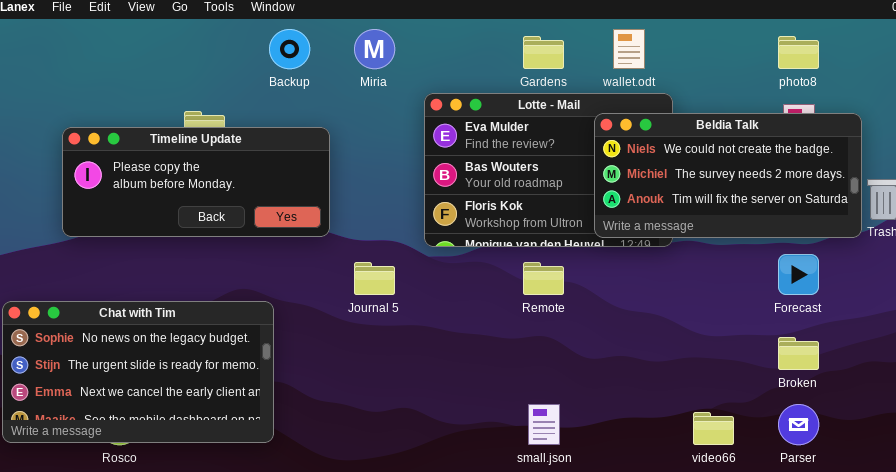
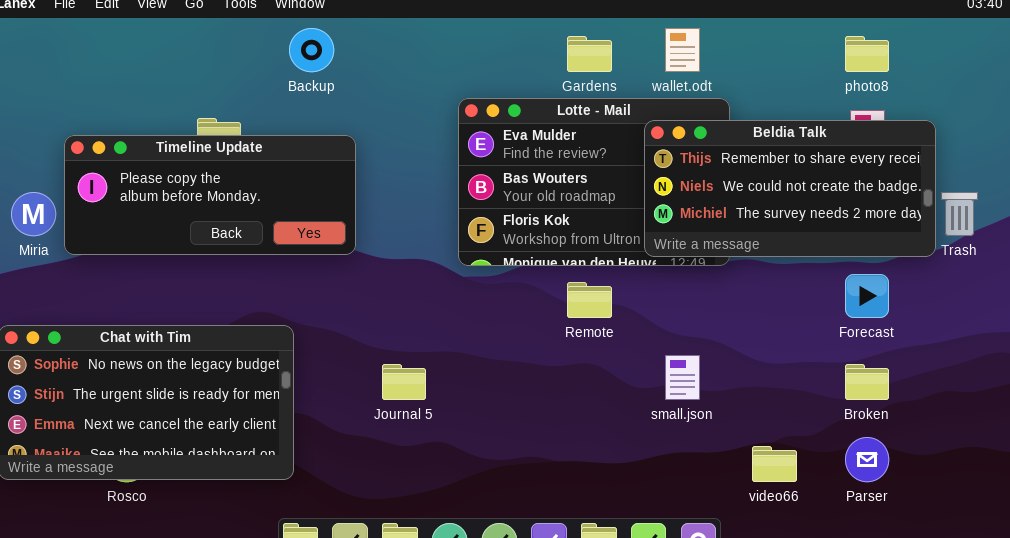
Miria: [354,29,395,69] -> [11,192,56,236], moved
Beldia Talk: [594,113,862,238] -> [644,120,936,257], scrolled up 1 row
Journal 5: [354,262,395,295] -> [382,364,426,400], moved
small.json: [528,404,560,445] -> [665,355,700,400], moved

